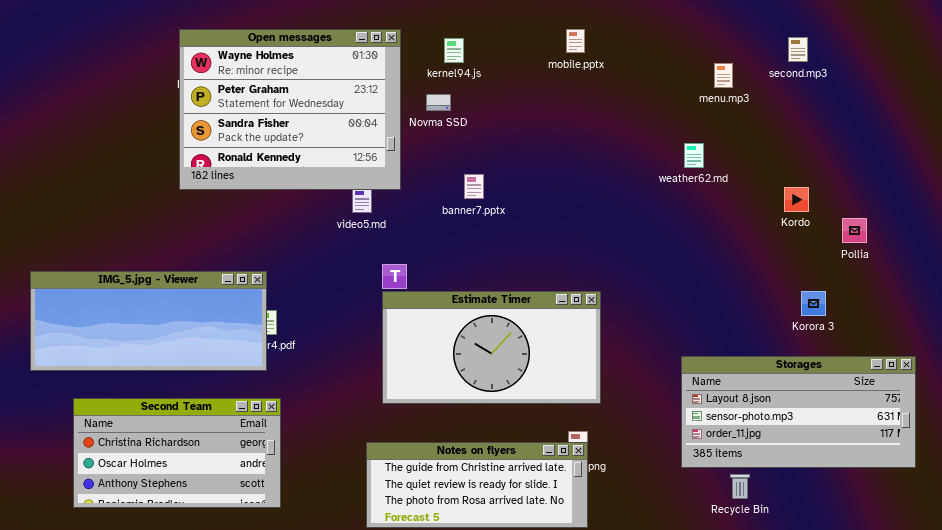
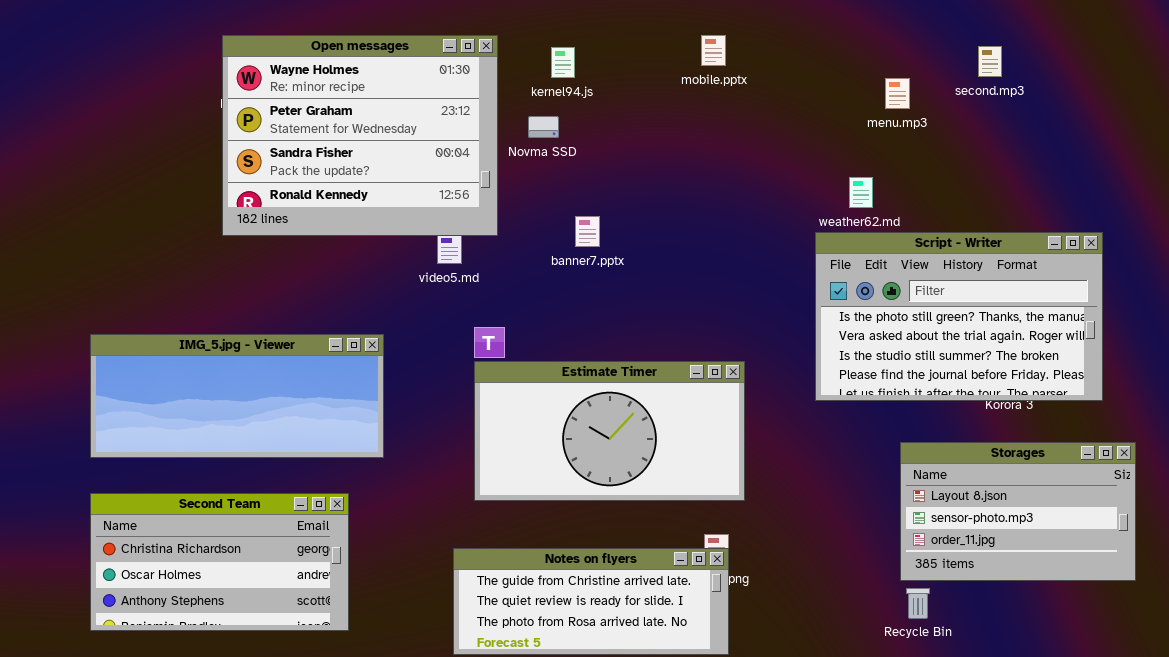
Script - Writer: none -> [815,232,1103,401], opened
IMG_5.jpg - Viewer: [30,271,267,371] -> [90,334,384,458], moved
Storages: [681,356,916,468] -> [900,442,1136,581], resized

